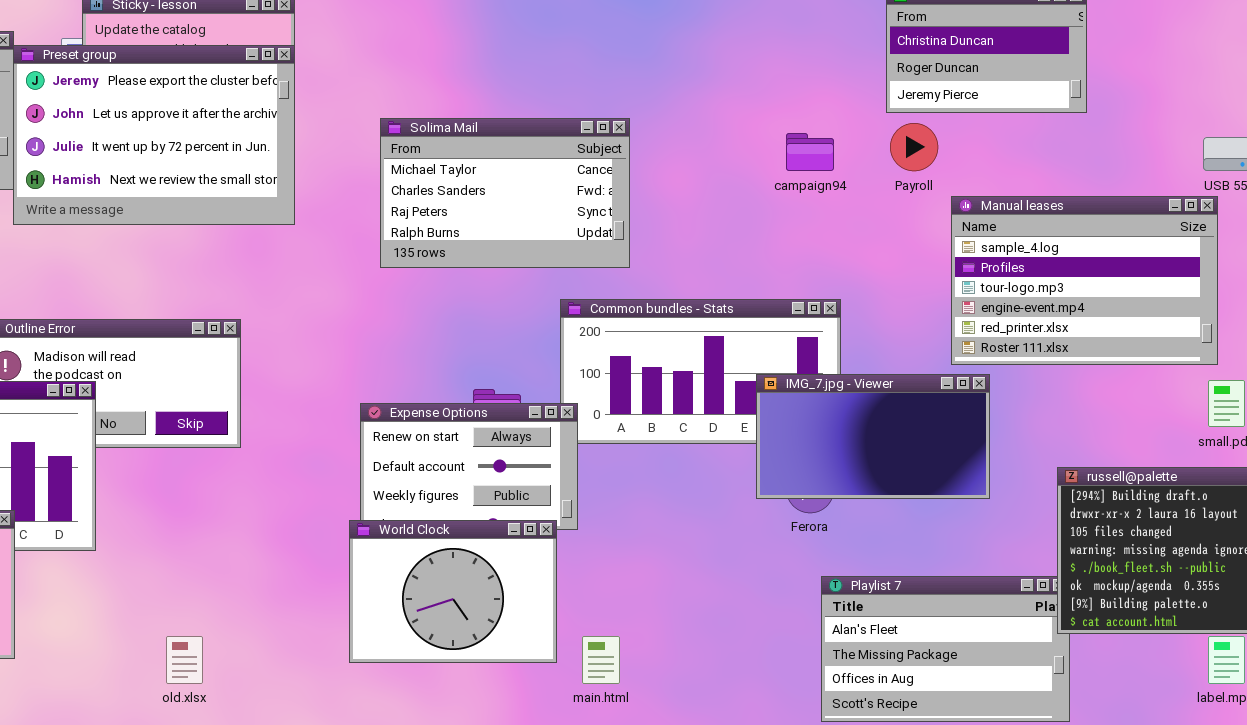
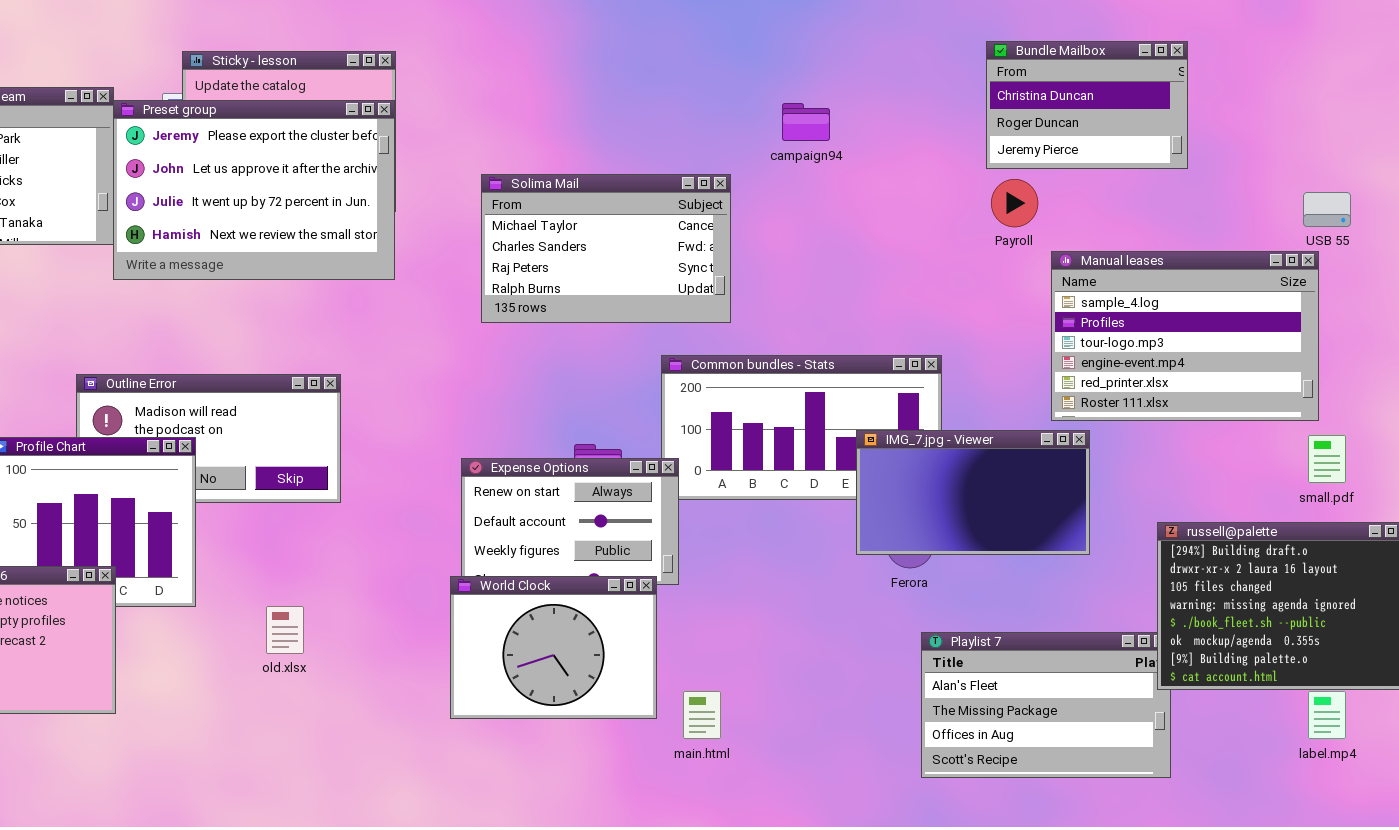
campaign94: [786,133,834,171] -> [782,103,830,141], moved
old.xlsx: [166,636,203,684] -> [266,606,304,654], moved

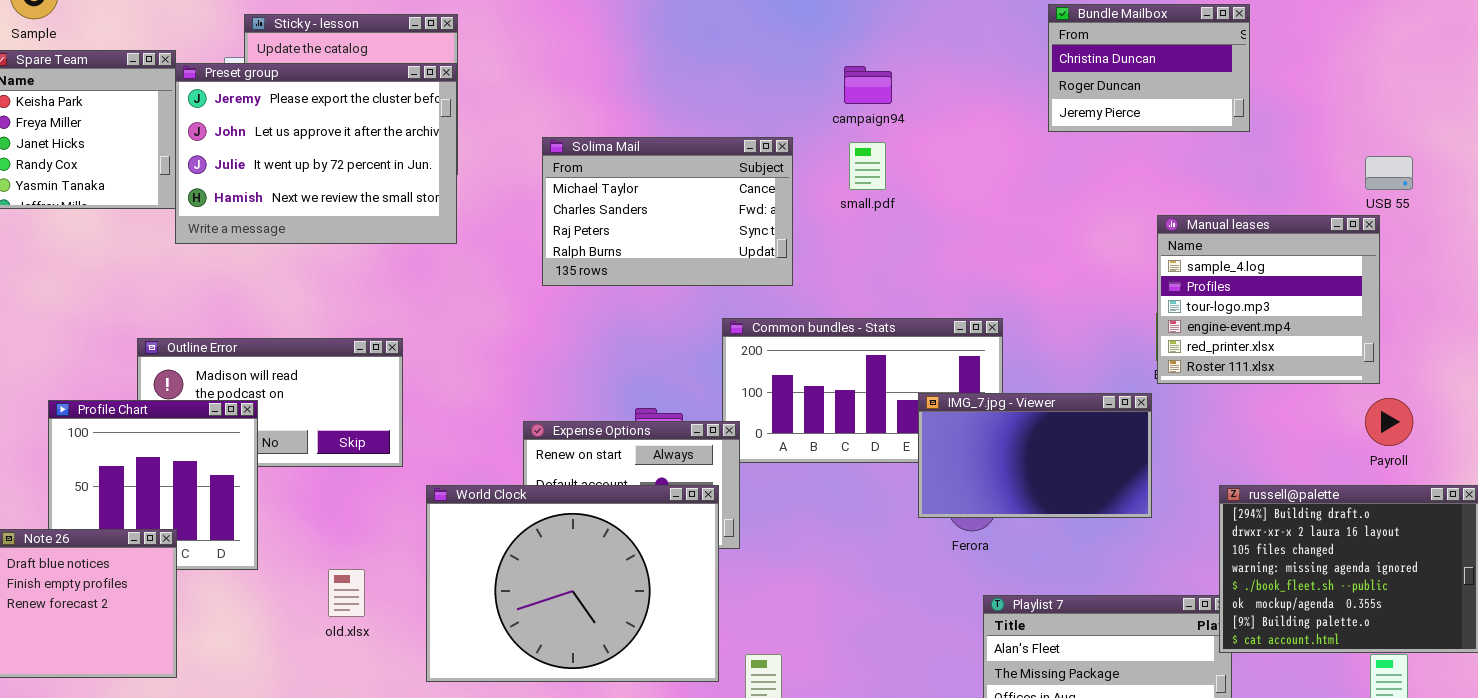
Payroll: [991,179,1038,227] -> [1365,398,1413,446], moved
Manual leases: [1051,251,1319,421] -> [1157,215,1380,384], resized
small.pdf: [1308,435,1346,483] -> [849,142,886,190], moved
World Clock: [450,576,657,719] -> [426,485,719,682], resized

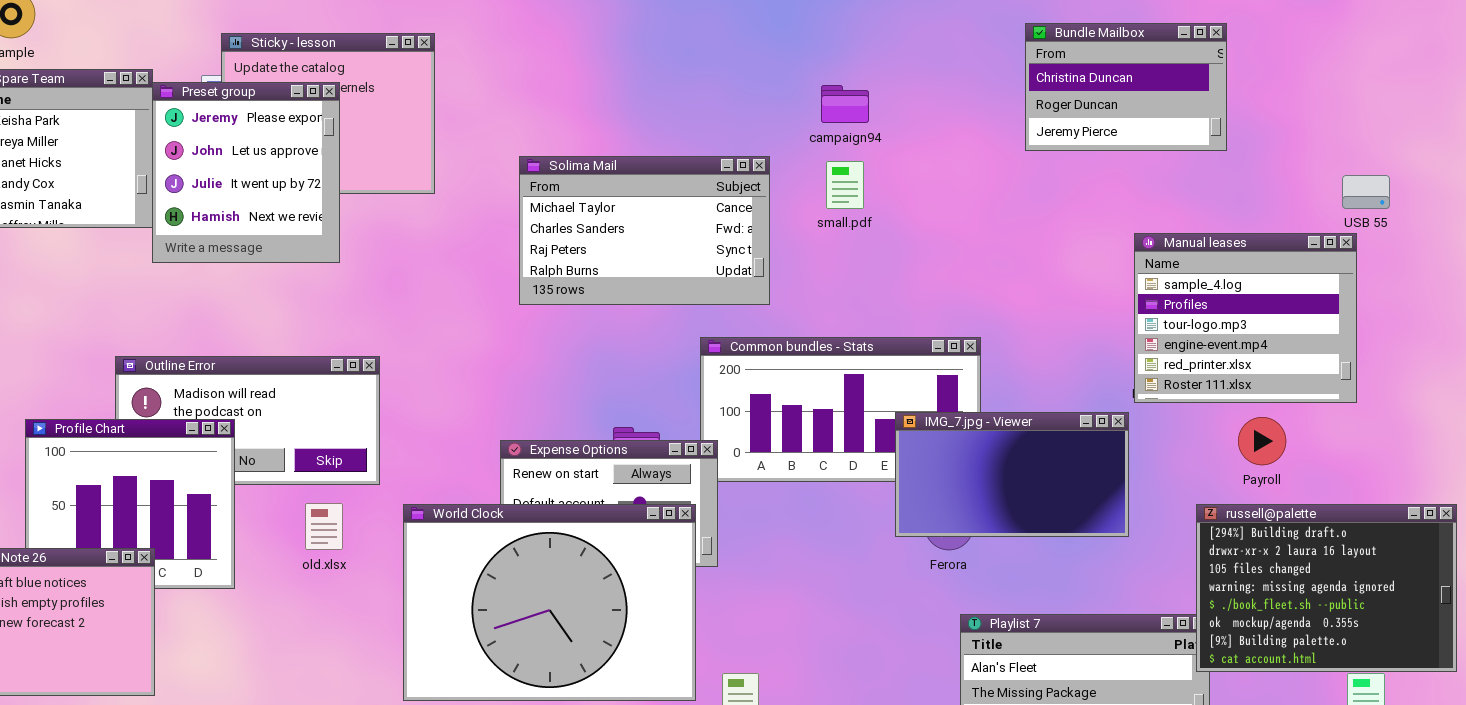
Preset group: [175,63,457,244] -> [152,82,340,263], resized
Payroll: [1365,398,1413,446] -> [1238,417,1286,465], moved
old.xlsx: [328,569,365,617] -> [305,503,343,550], moved

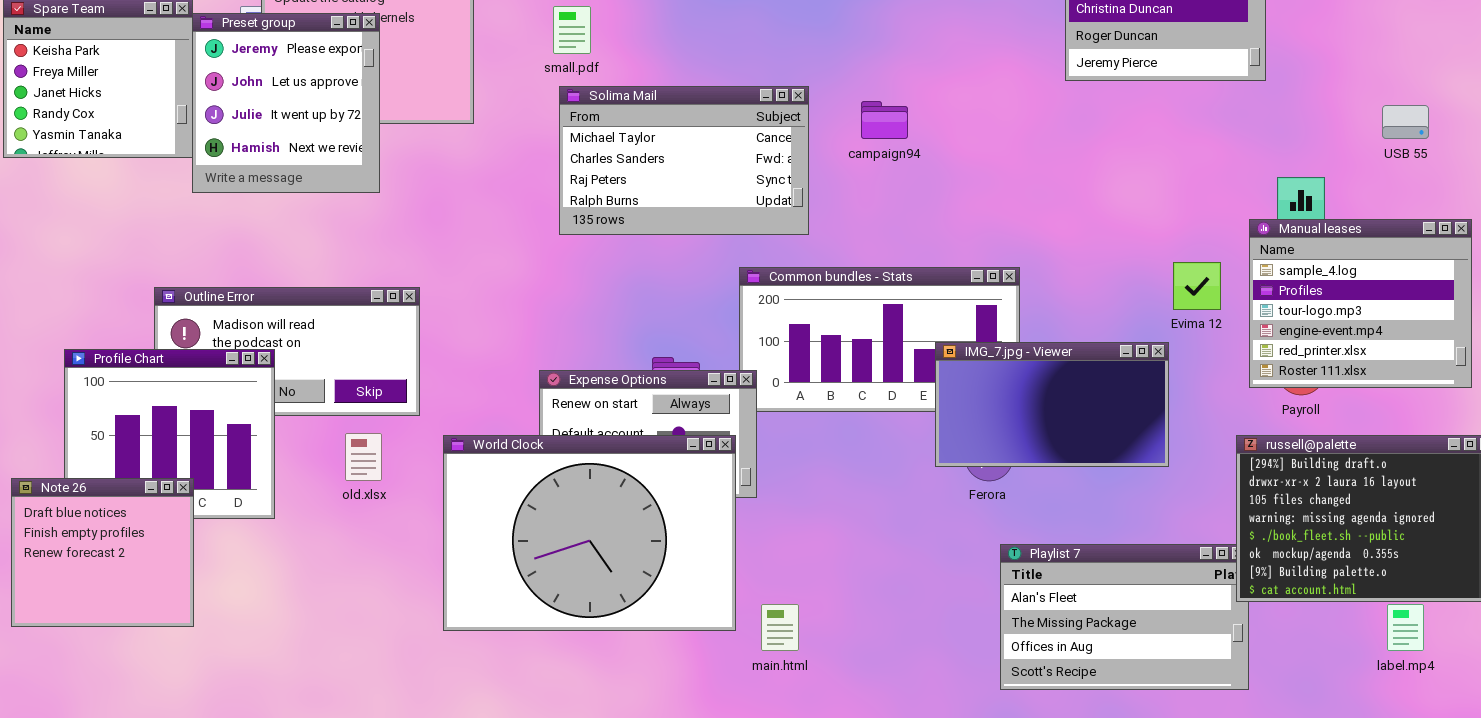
campaign94: [821,85,869,123] -> [861,101,908,139], moved
small.pdf: [826,161,864,209] -> [553,6,591,54], moved
Manual leases: [1134,233,1357,403] -> [1249,219,1472,388], moved

